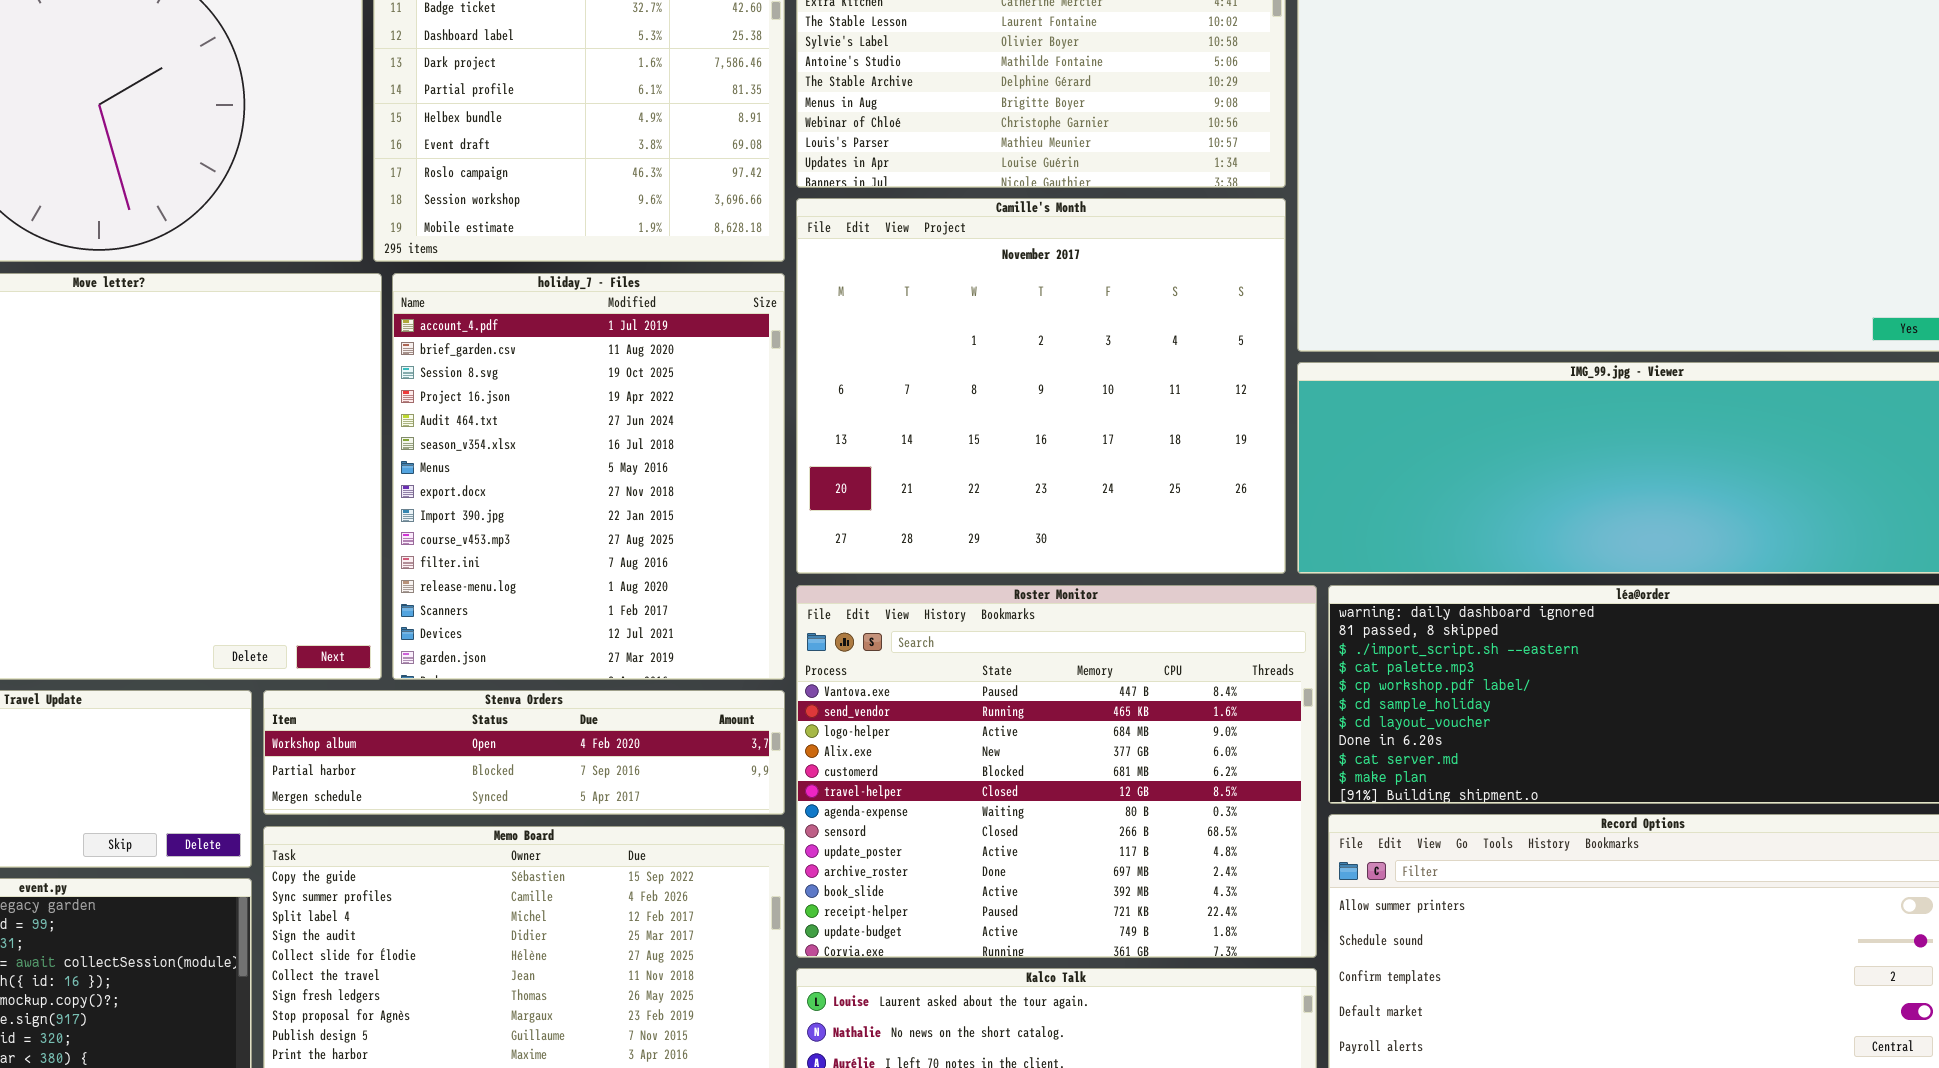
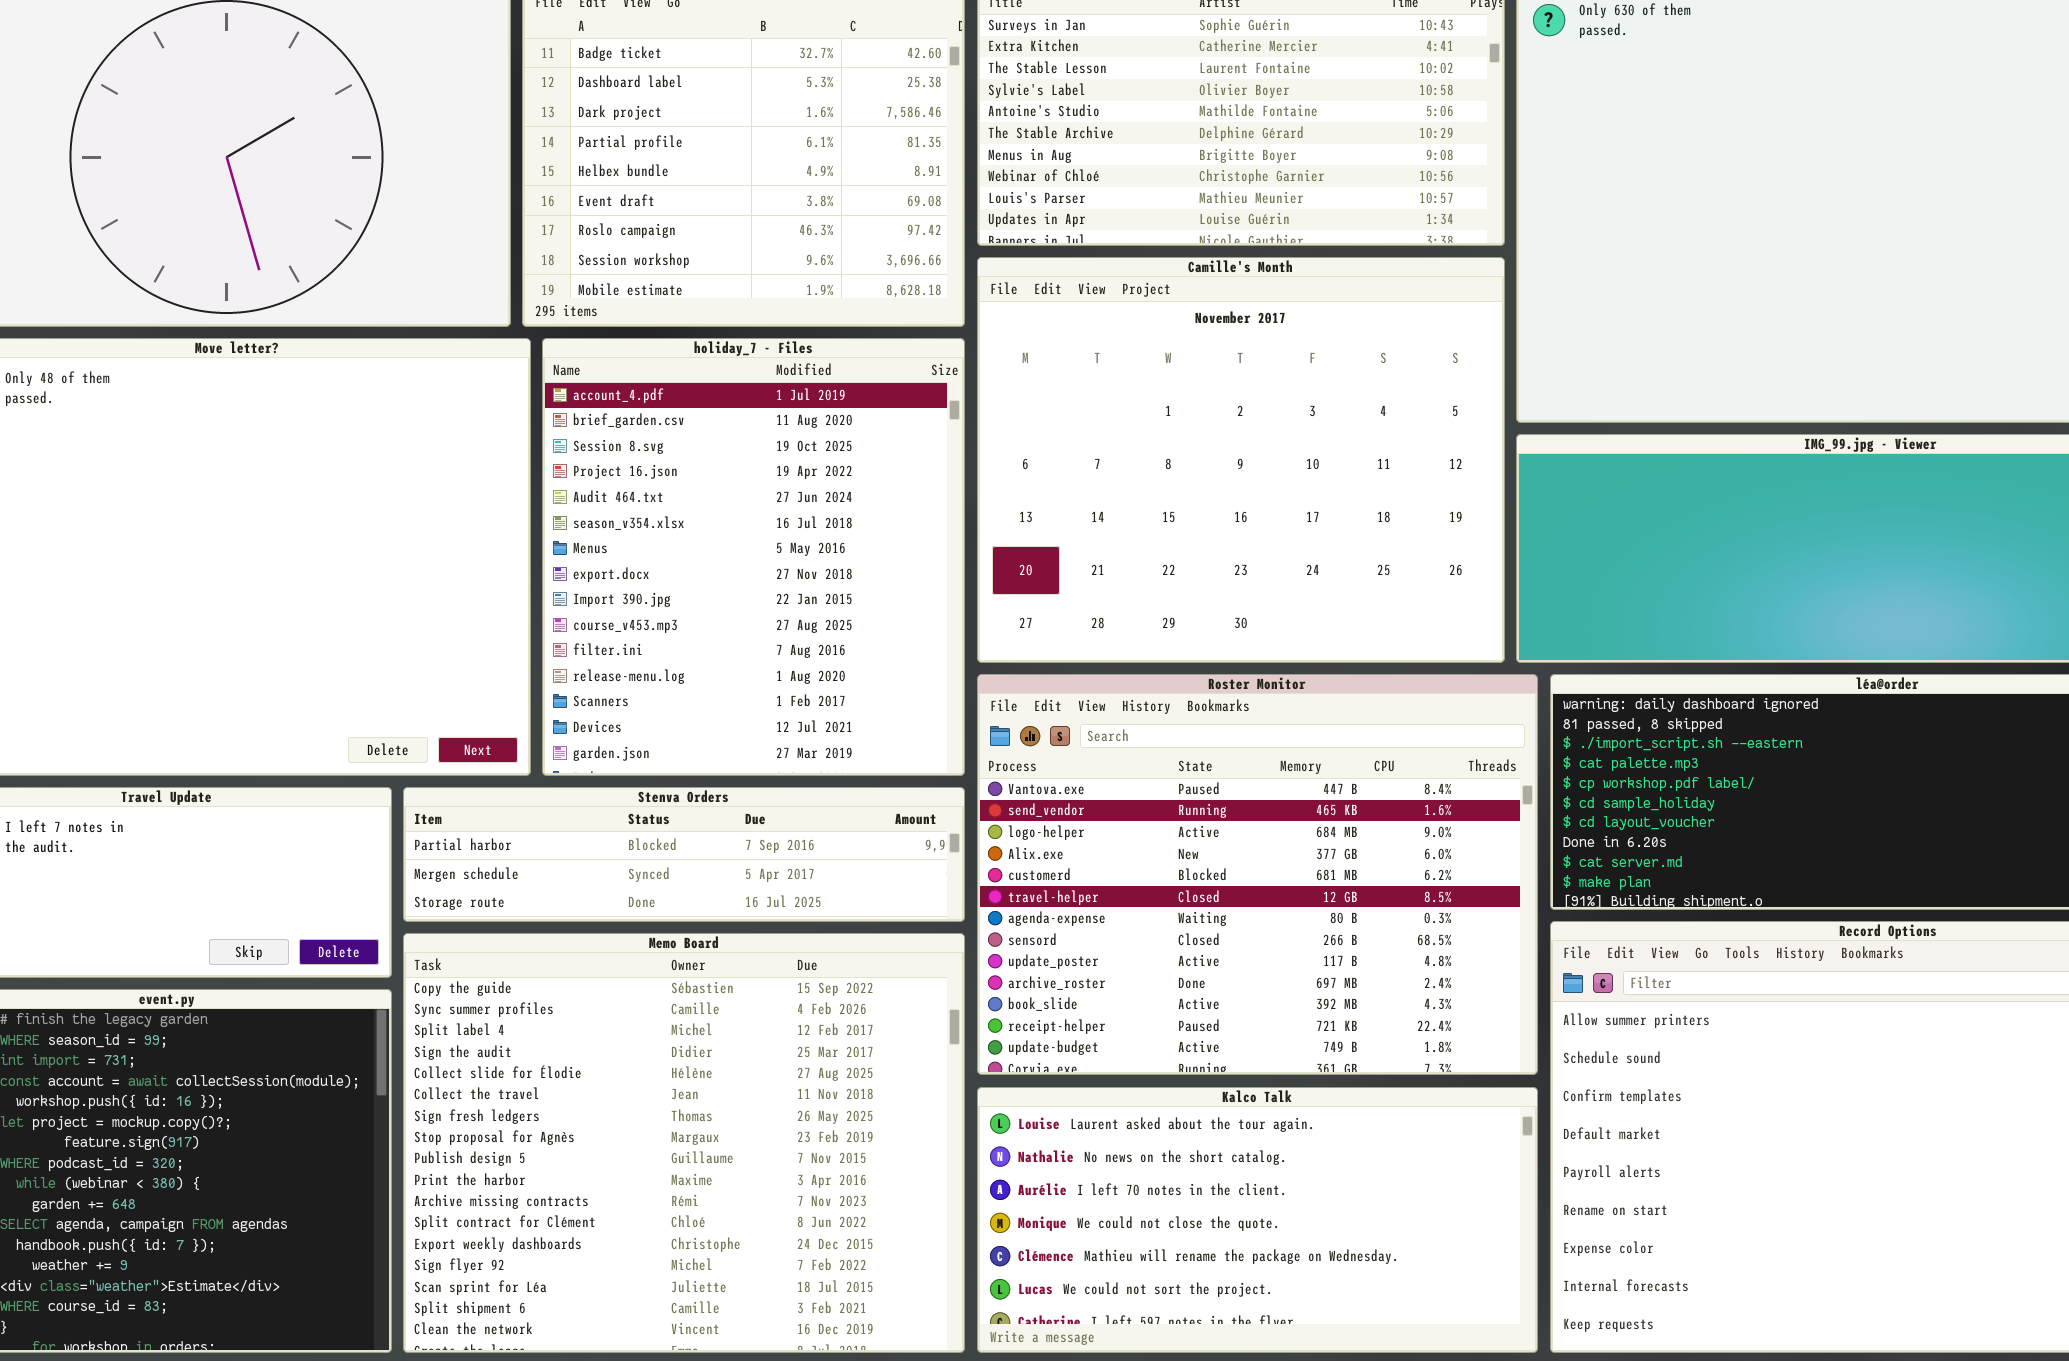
Stenva Orders: [263,690,785,815] -> [403,787,965,922], scrolled down 1 row

